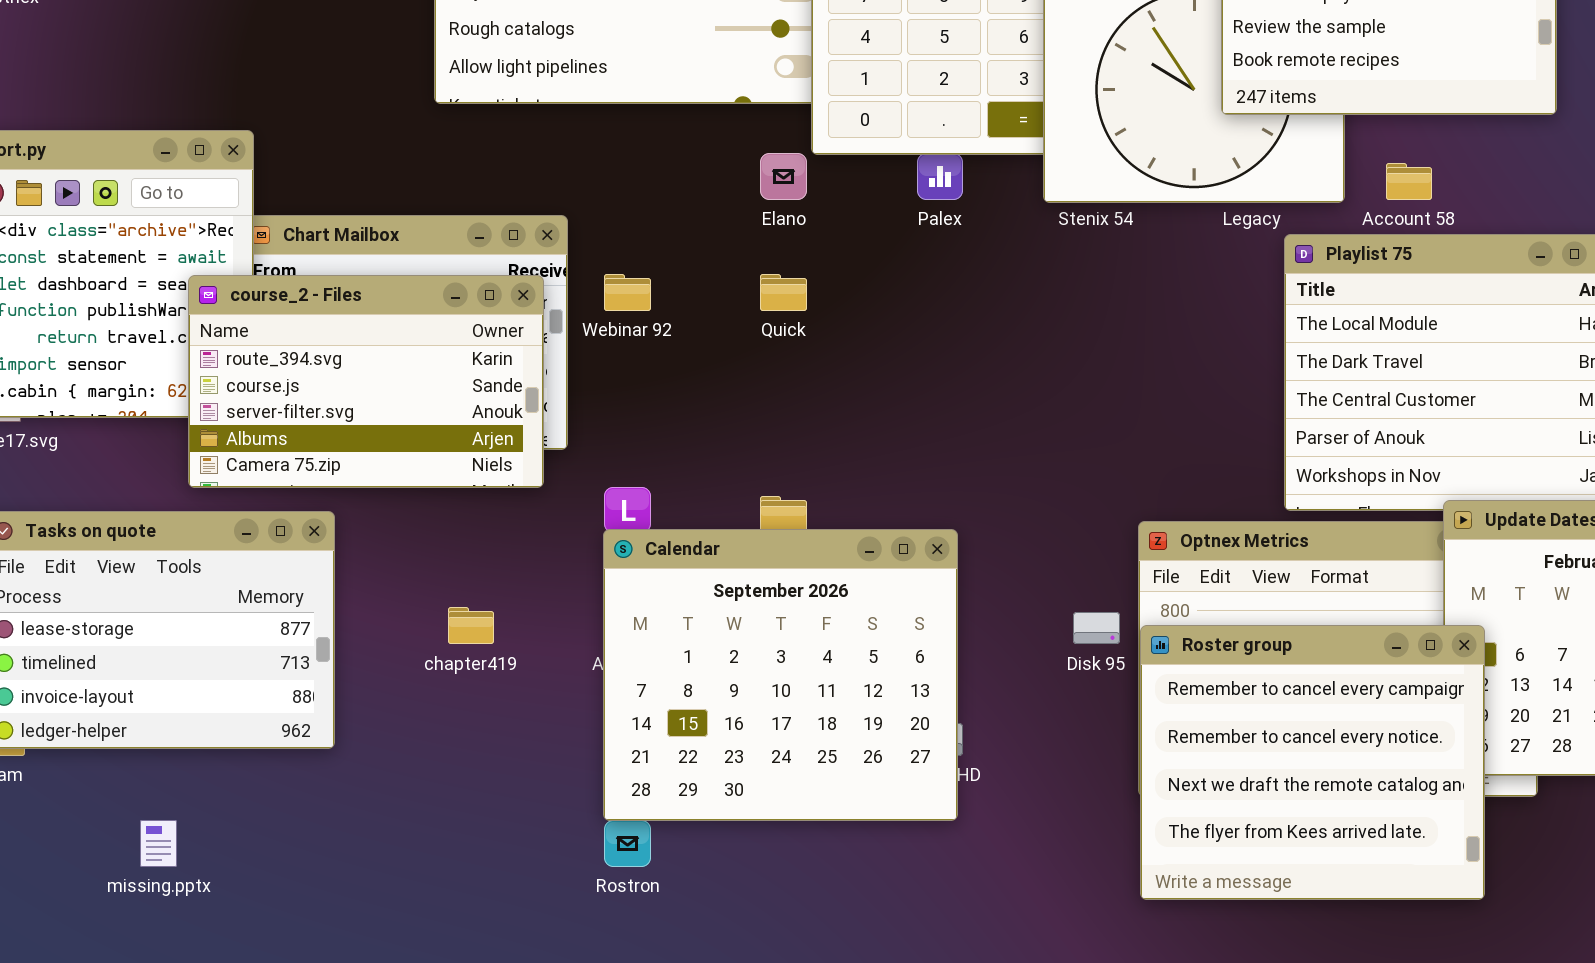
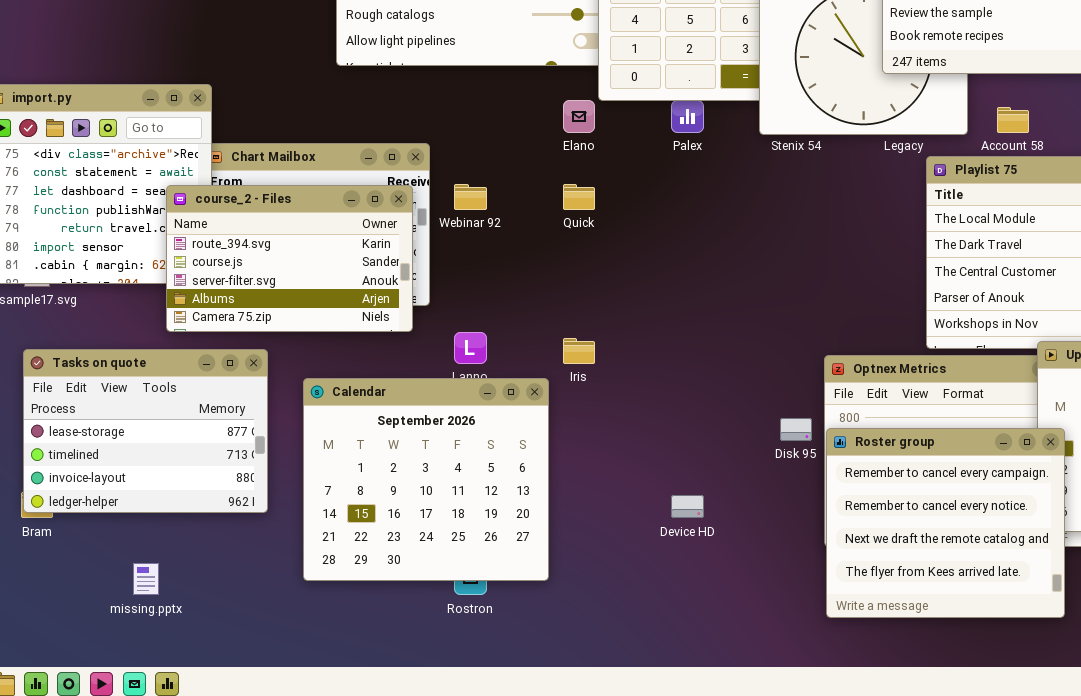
Calendar: [603,529,958,821] -> [303,378,549,581], moved

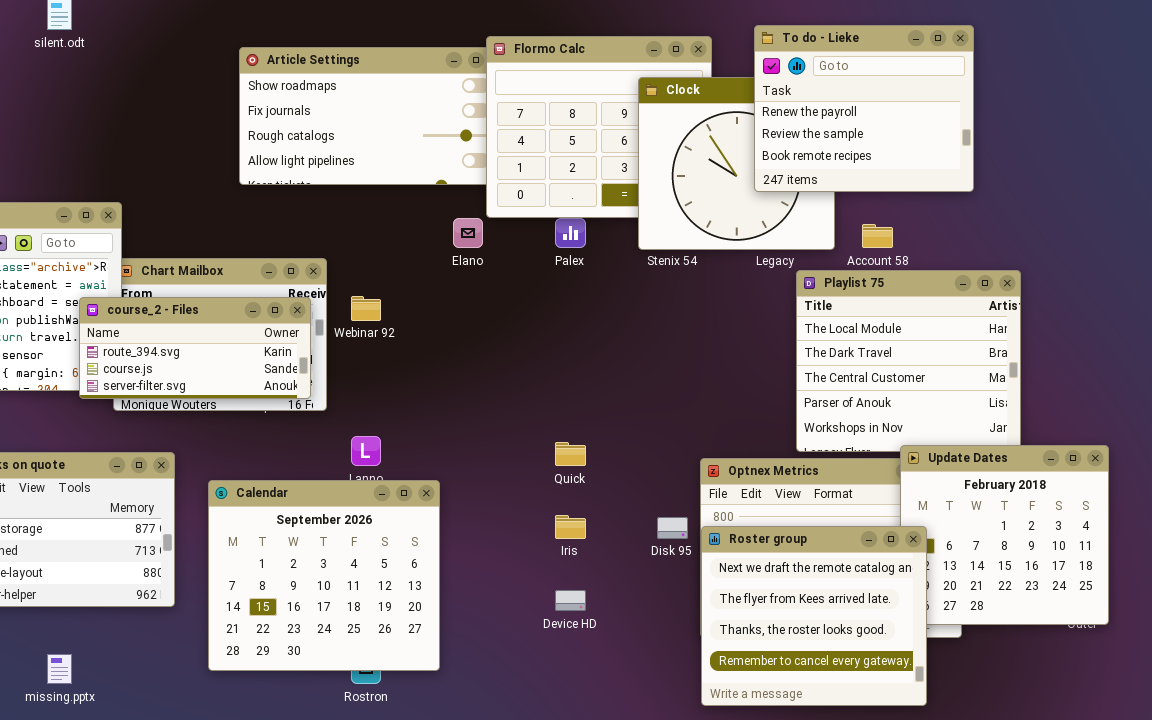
Quick: [563,184,595,210] -> [555,442,586,466], moved
course_2 - Files: [166,185,413,332] -> [79,297,311,399], resized
Iris: [563,338,595,364] -> [555,515,586,539], moved
Roster group: [826,428,1065,618] -> [701,526,927,706], scrolled down 2 rows

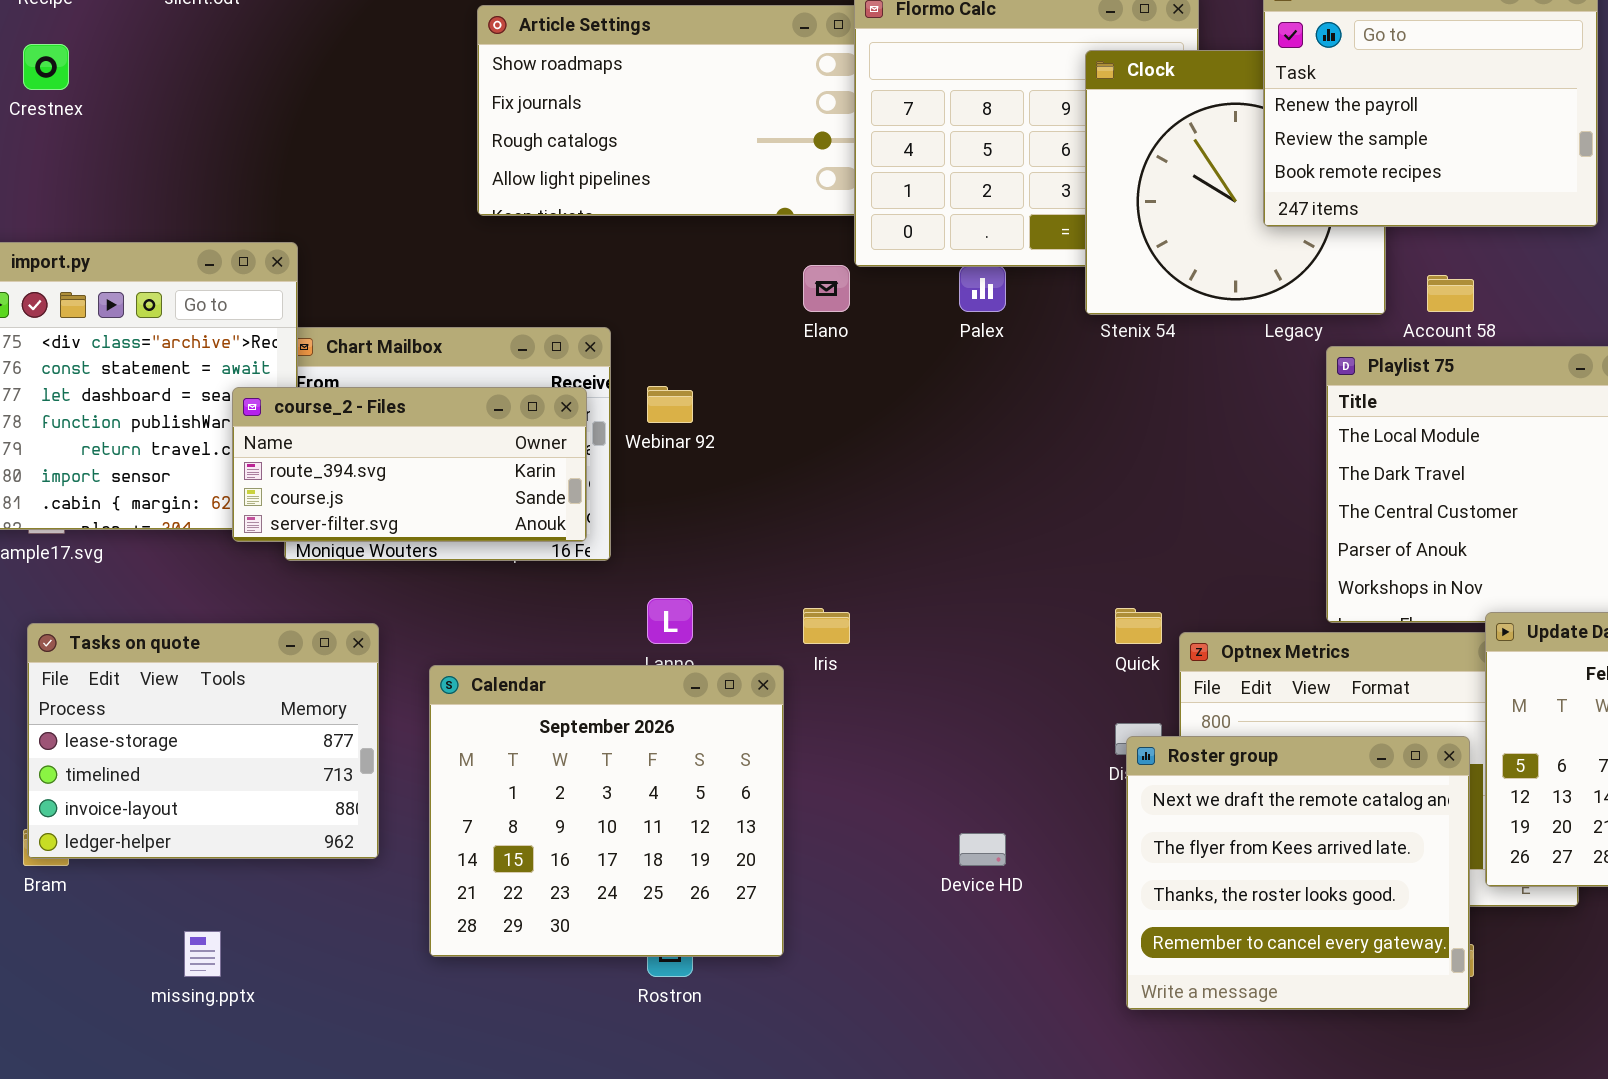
Quick: [555,442,586,466] -> [1115,608,1162,644], moved
Iris: [555,515,586,539] -> [803,608,850,644], moved
Roster group: [701,526,927,706] -> [1126,736,1470,1010], moved

